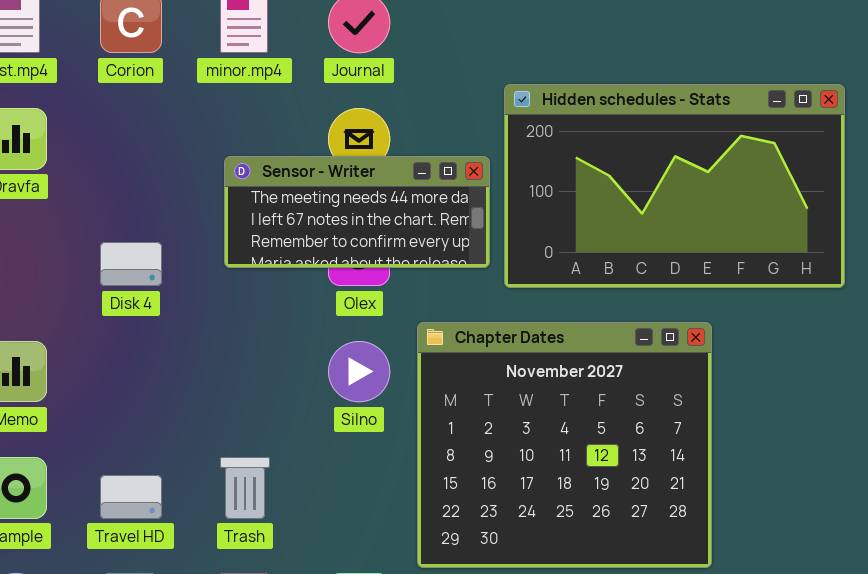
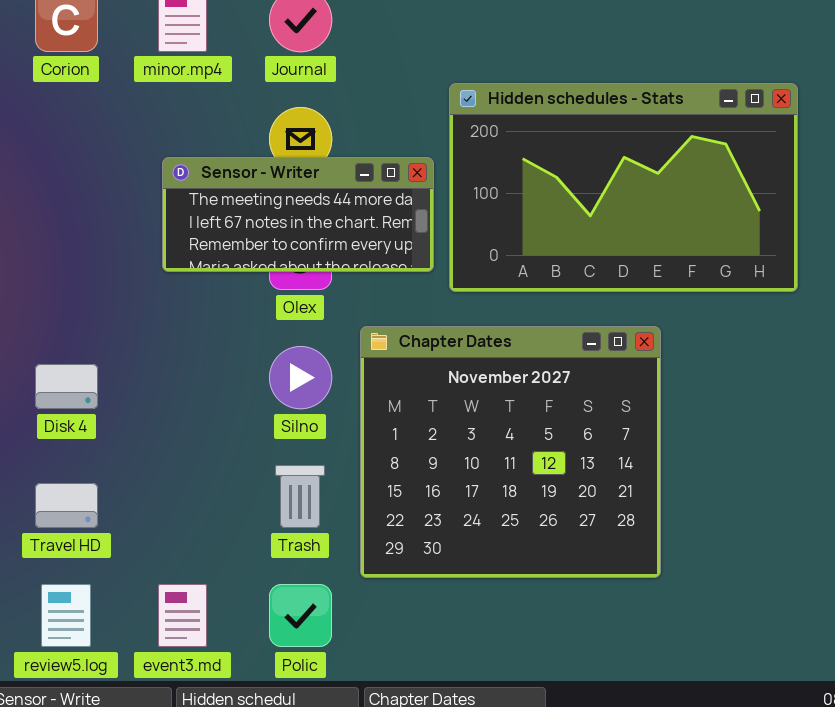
Disk 4: [100,242,162,286] -> [35,364,98,409], moved
Trash: [220,457,270,519] -> [275,465,325,528], moved

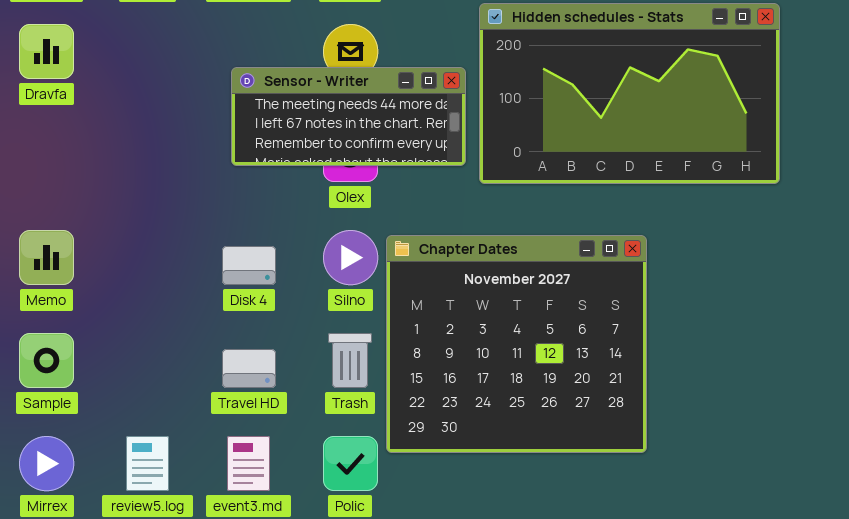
Chapter Dates: [360,326,661,578] -> [386,235,647,453], moved
Disk 4: [35,364,98,409] -> [222,246,276,285], moved
Travel HD: [35,483,98,528] -> [222,349,276,388], moved

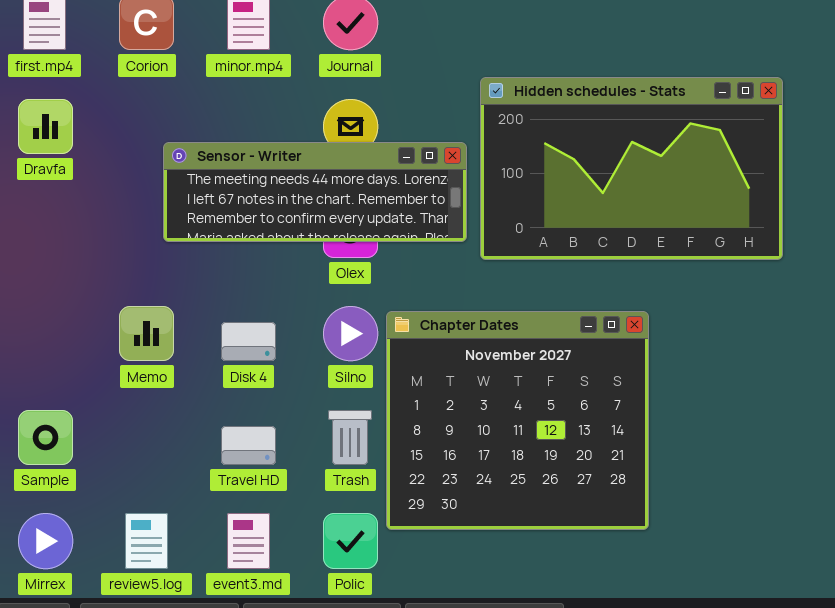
Sensor - Writer: [231,67,466,166] -> [163,142,467,242], resized
Memo: [19,230,74,285] -> [119,306,174,361], moved

